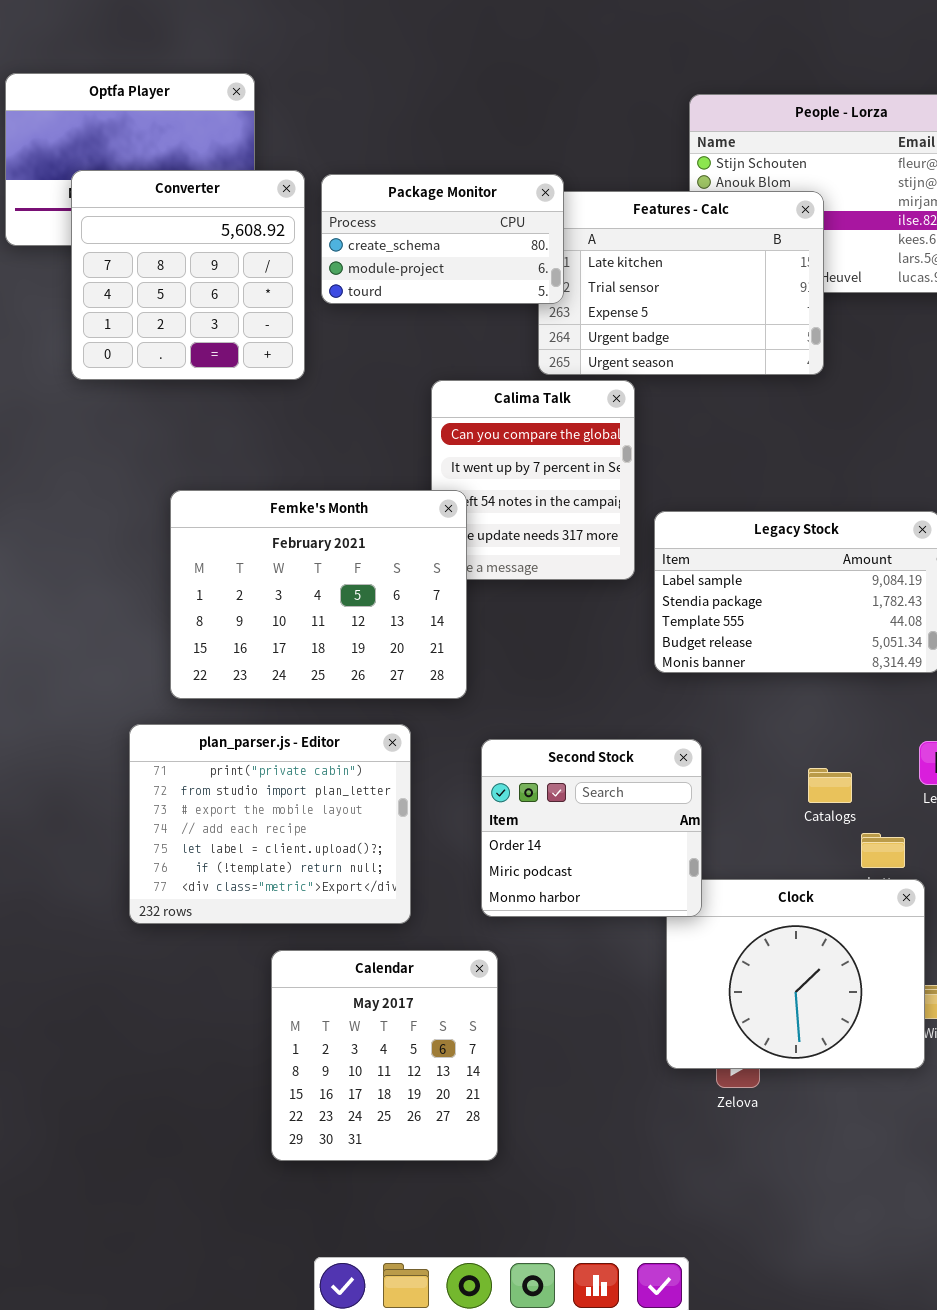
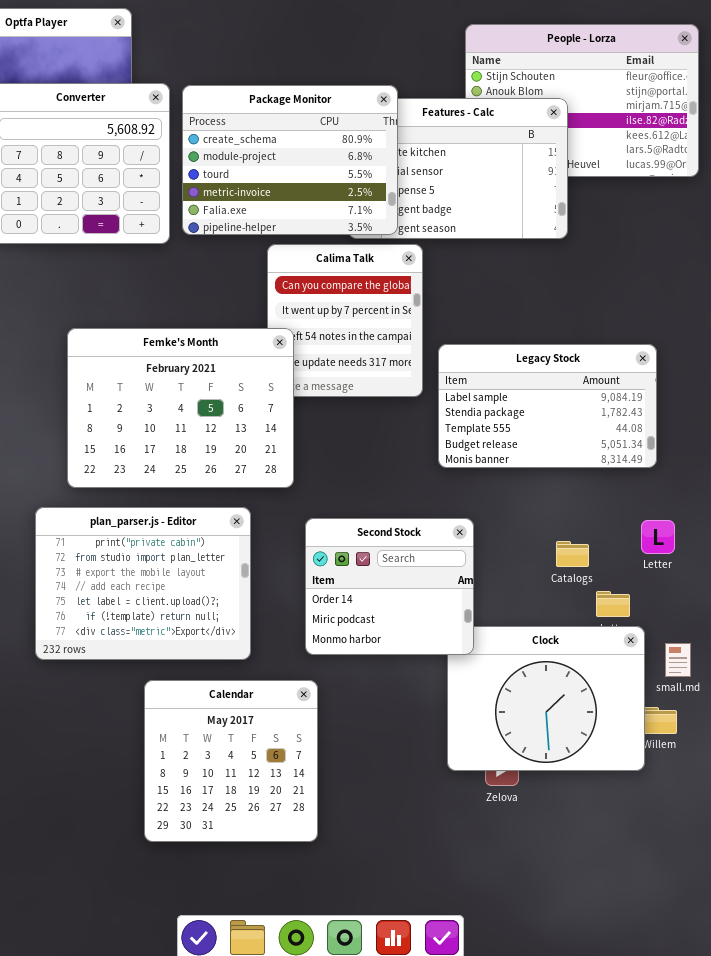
Package Monitor: [321,174,564,304] -> [182,85,398,235], resized

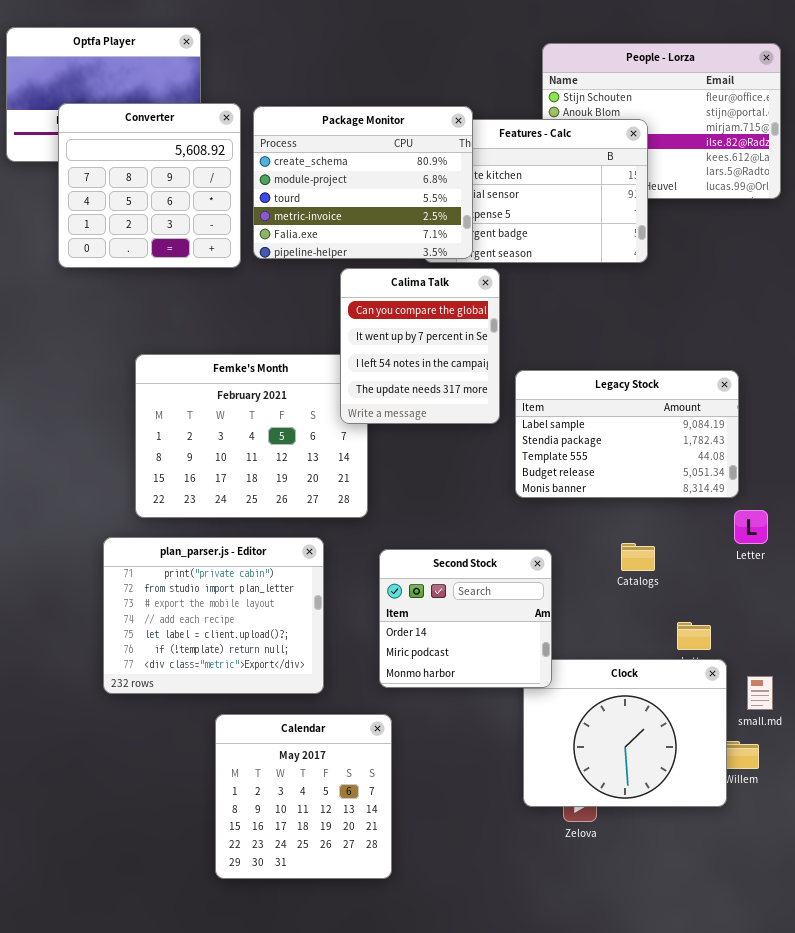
Calima Talk: [267,244,423,397] -> [340,268,500,424], raised
Letter: [641,520,675,554] -> [734,510,768,544], moved
Catalogs: [556,541,589,567] -> [621,543,655,571], moved

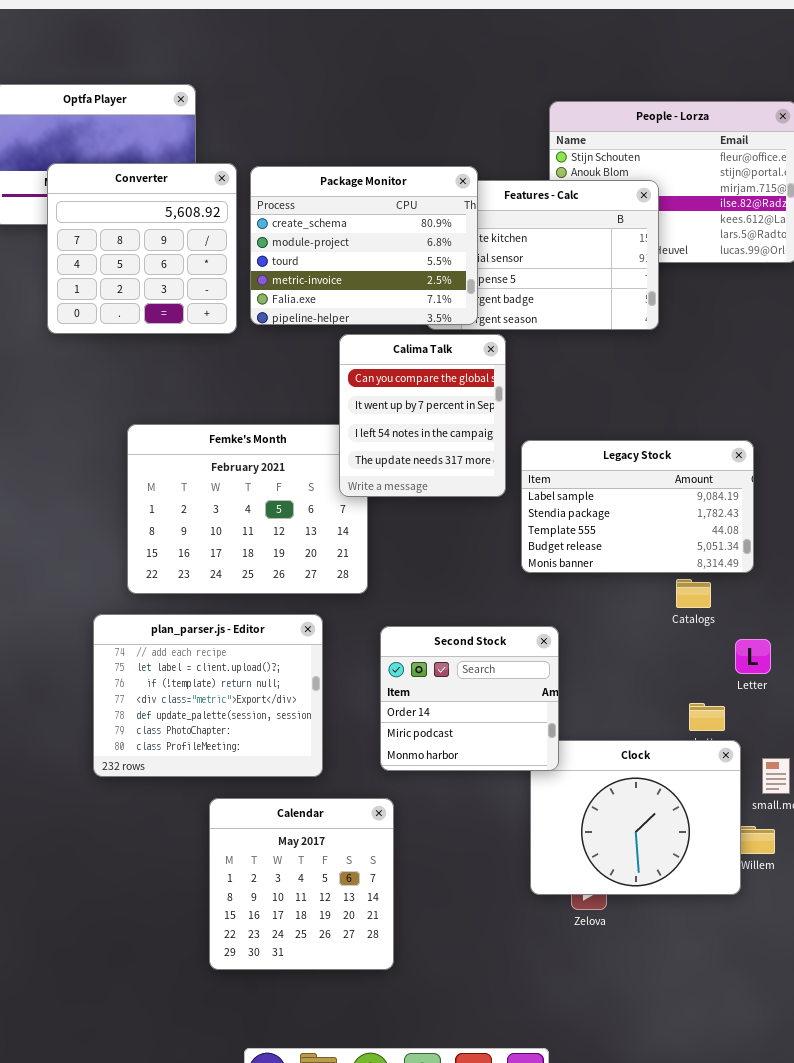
Letter: [734,510,768,544] -> [735,639,771,674], moved
plan_parser.js - Editor: [103,537,324,694] -> [93,614,323,777], scrolled down 3 rows
Catalogs: [621,543,655,571] -> [676,579,711,608], moved

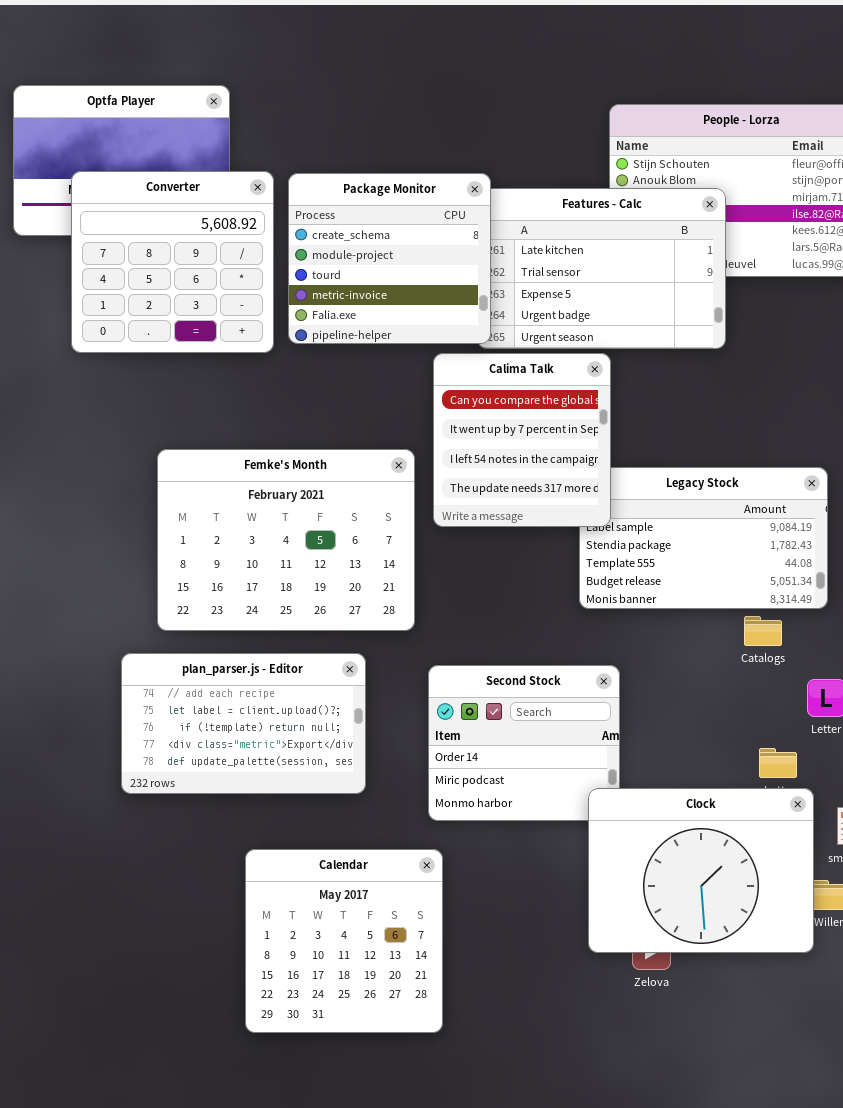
Package Monitor: [250,166,478,325] -> [288,173,491,344], resized
Calima Talk: [339,334,506,497] -> [433,353,611,527], moved
plan_parser.js - Editor: [93,614,323,777] -> [121,653,366,794], resized
Clock: [530,740,741,895] -> [588,788,814,953], raised

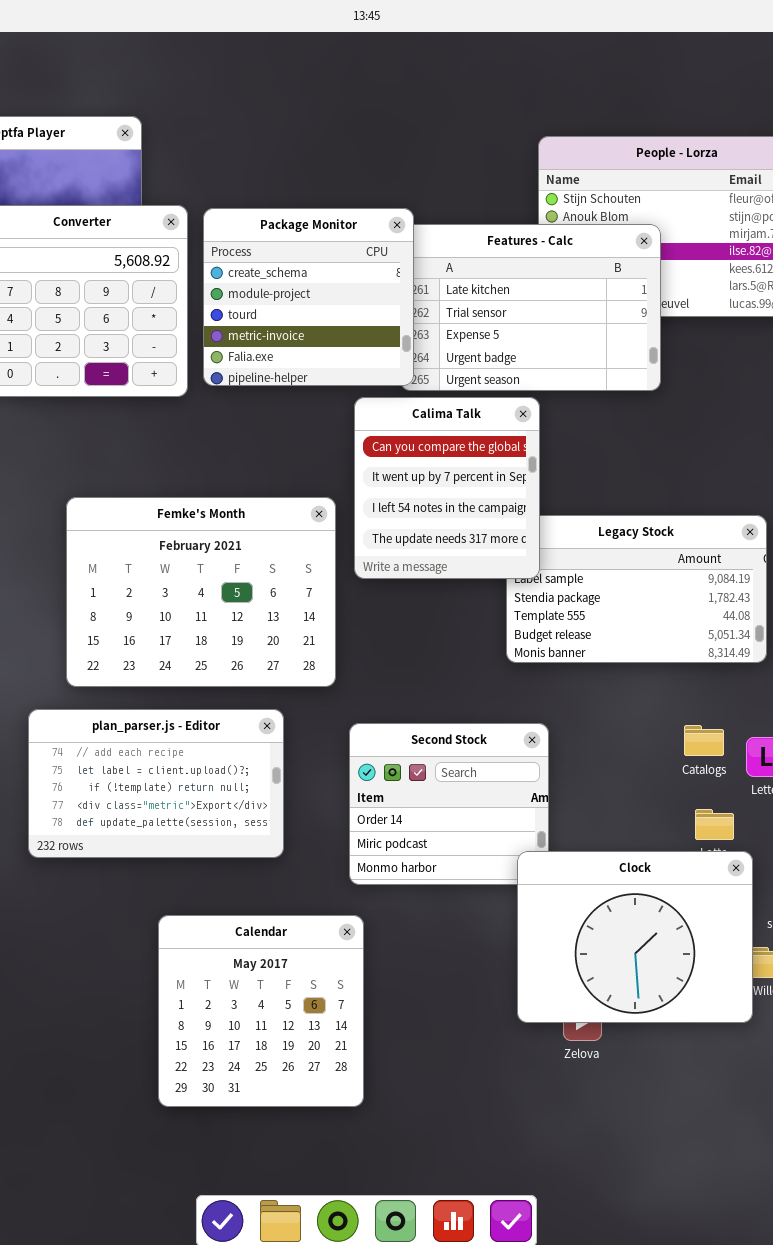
Catalogs: [744,616,782,646] -> [684,725,724,756], moved

